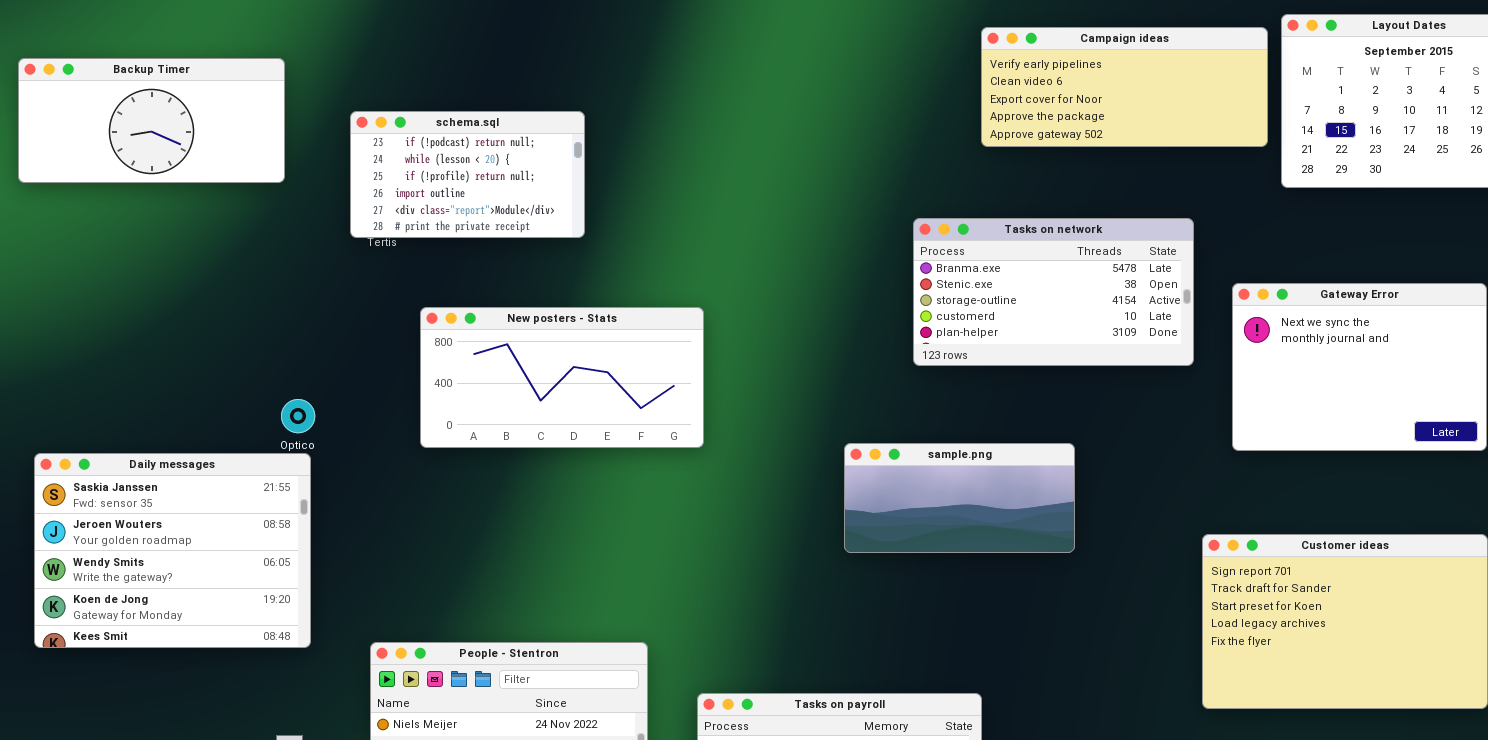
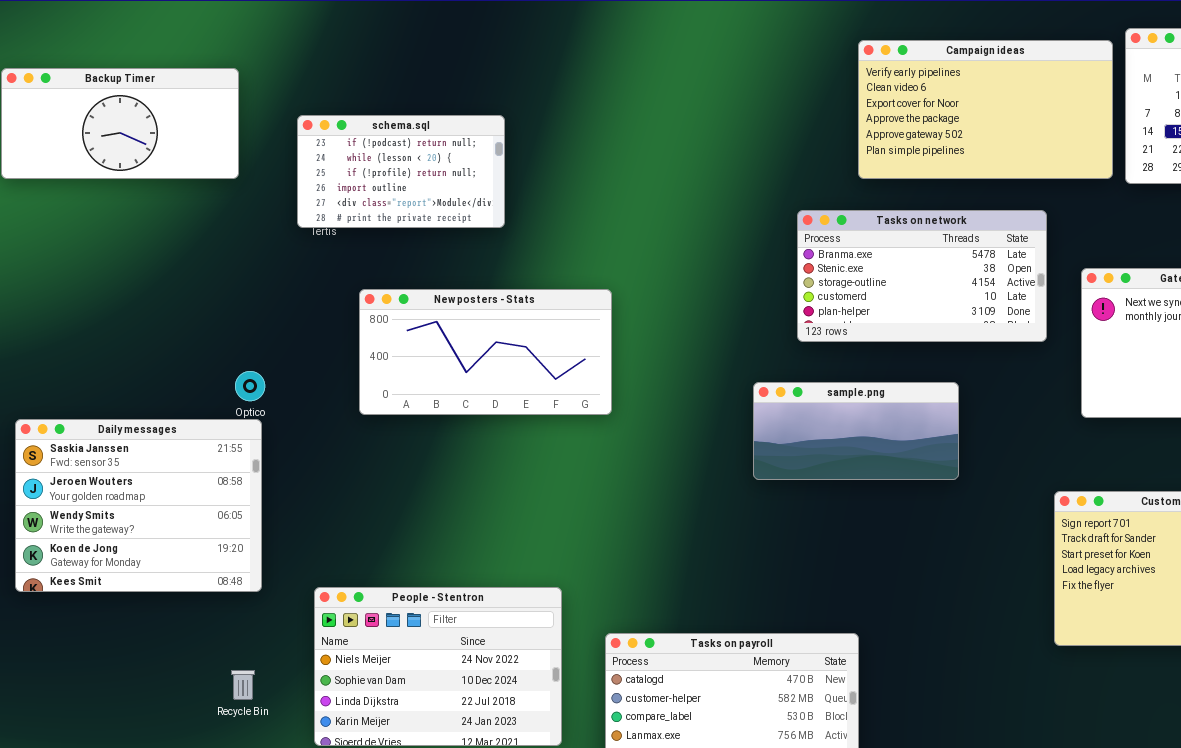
Campaign ideas: [981,27,1268,147] -> [858,40,1113,179], resized
sample.png: [844,443,1075,553] -> [753,382,959,480], moved

